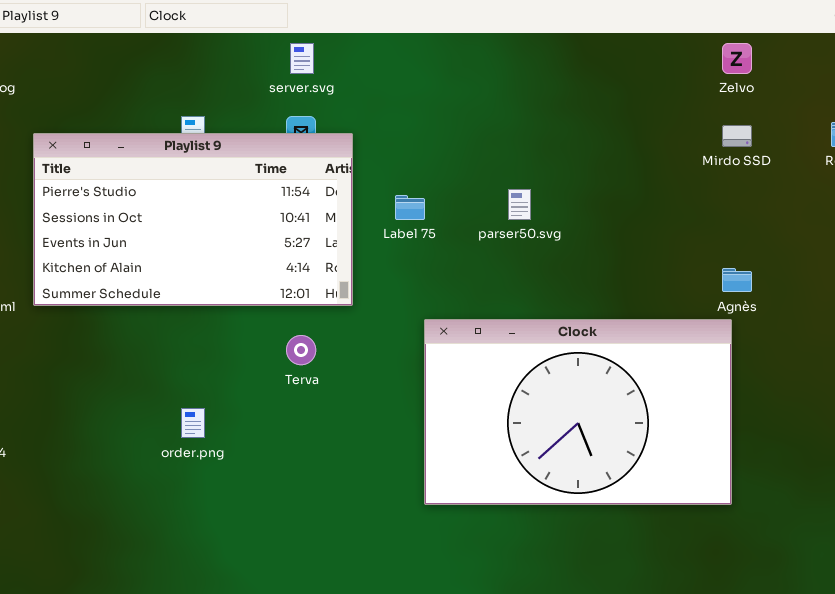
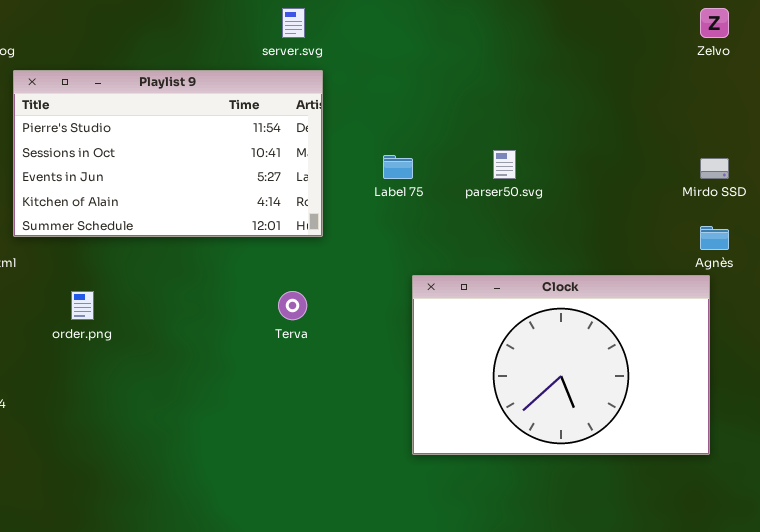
Mirdo SSD: [722,125,752,147] -> [700,158,729,179], moved
Playlist 9: [33,133,353,306] -> [13,70,323,237], moved
order.png: [181,408,205,438] -> [71,291,94,320], moved

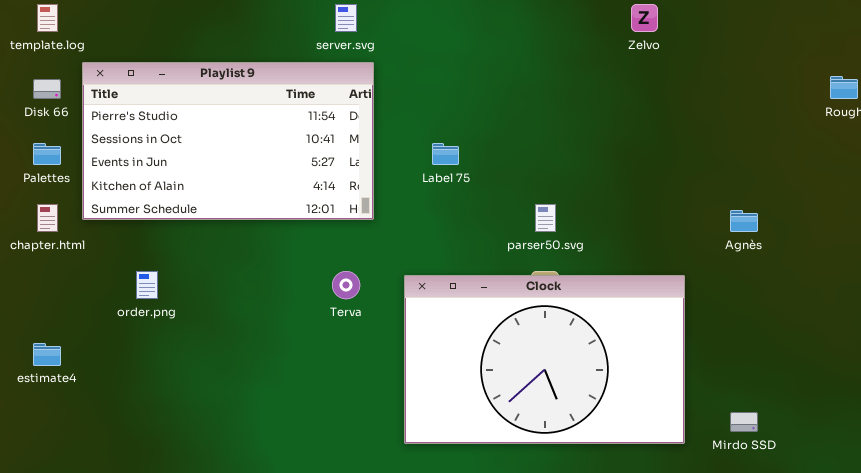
Zelvo: [700,8,729,38] -> [631,4,658,32], moved
parser50.svg: [493,150,516,179] -> [535,204,556,232], moved
Mirdo SSD: [700,158,729,179] -> [730,412,758,432], moved
Clock: [412,275,710,455] -> [404,275,685,444], moved

